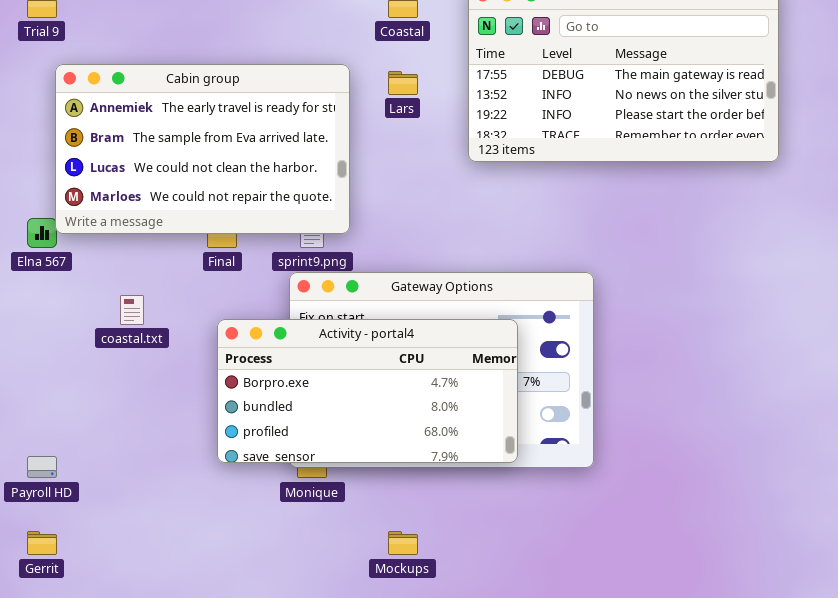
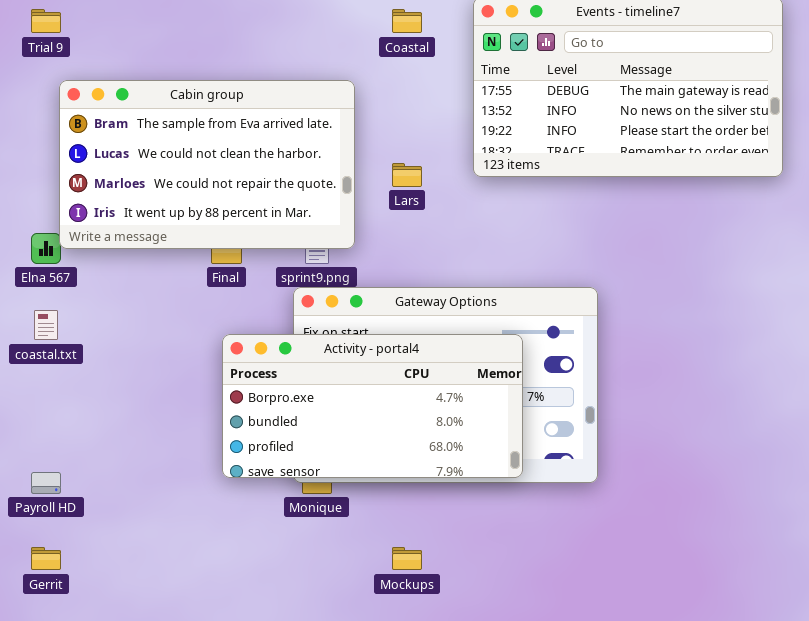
Cabin group: [55,64,350,234] -> [59,80,355,249], scrolled down 1 row
Lars: [388,71,418,95] -> [392,163,422,187], moved
coastal.txt: [120,295,144,325] -> [34,310,58,340], moved

